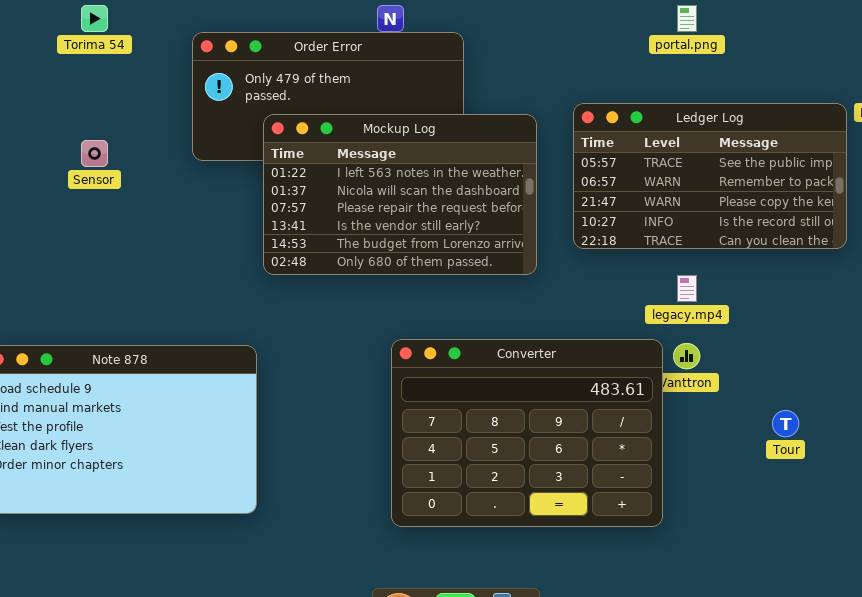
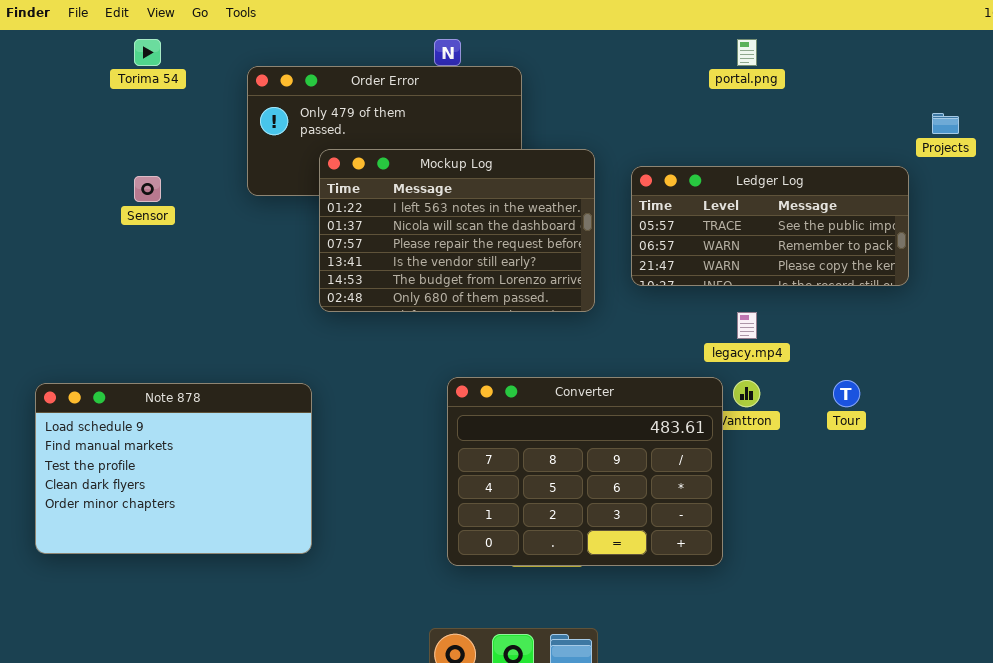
Ledger Log: [573,103,847,249] -> [631,166,909,286], resized
Tour: [772,410,799,437] -> [833,380,860,407], moved

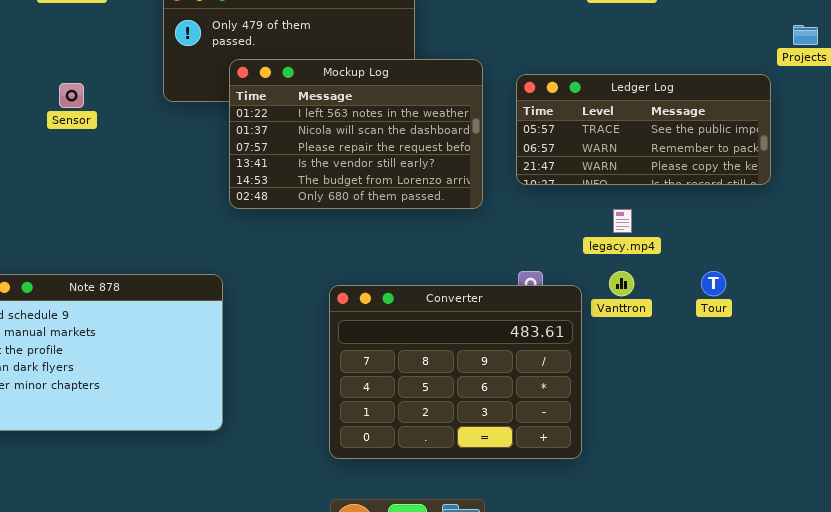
Converter: [447,377,723,566] -> [329,285,582,459], moved

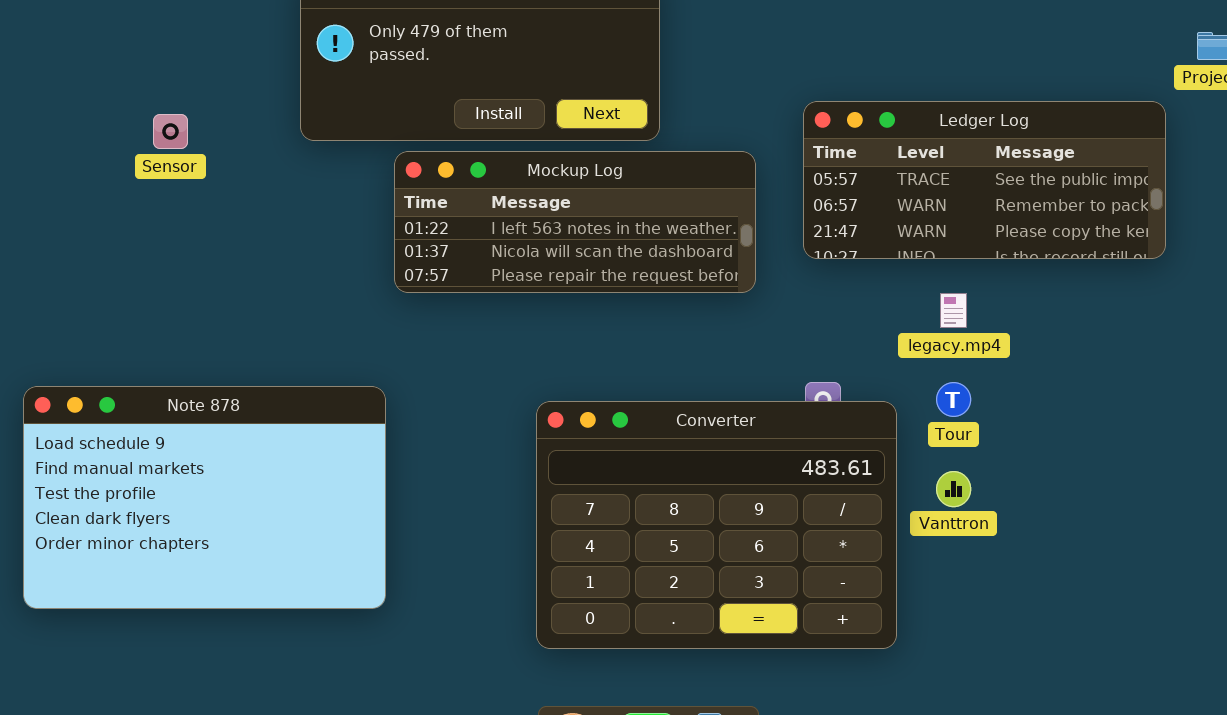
Mockup Log: [229,59,483,209] -> [394,151,756,293], resized
Vanttron: [609,271,634,296] -> [936,471,971,507], moved
Tour: [701,271,726,296] -> [936,382,971,417], moved

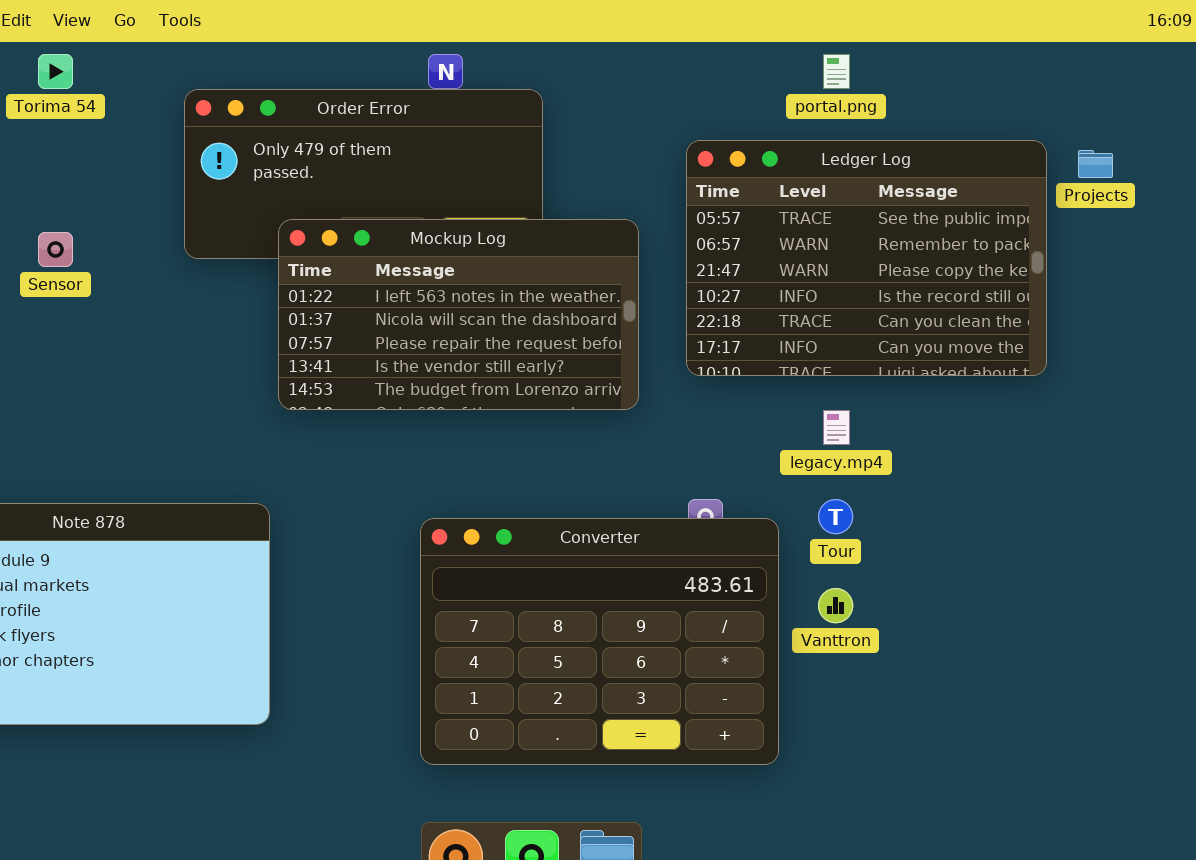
Ledger Log: [803,101,1166,259] -> [686,140,1047,376], resized
Mockup Log: [394,151,756,293] -> [278,219,639,410], resized

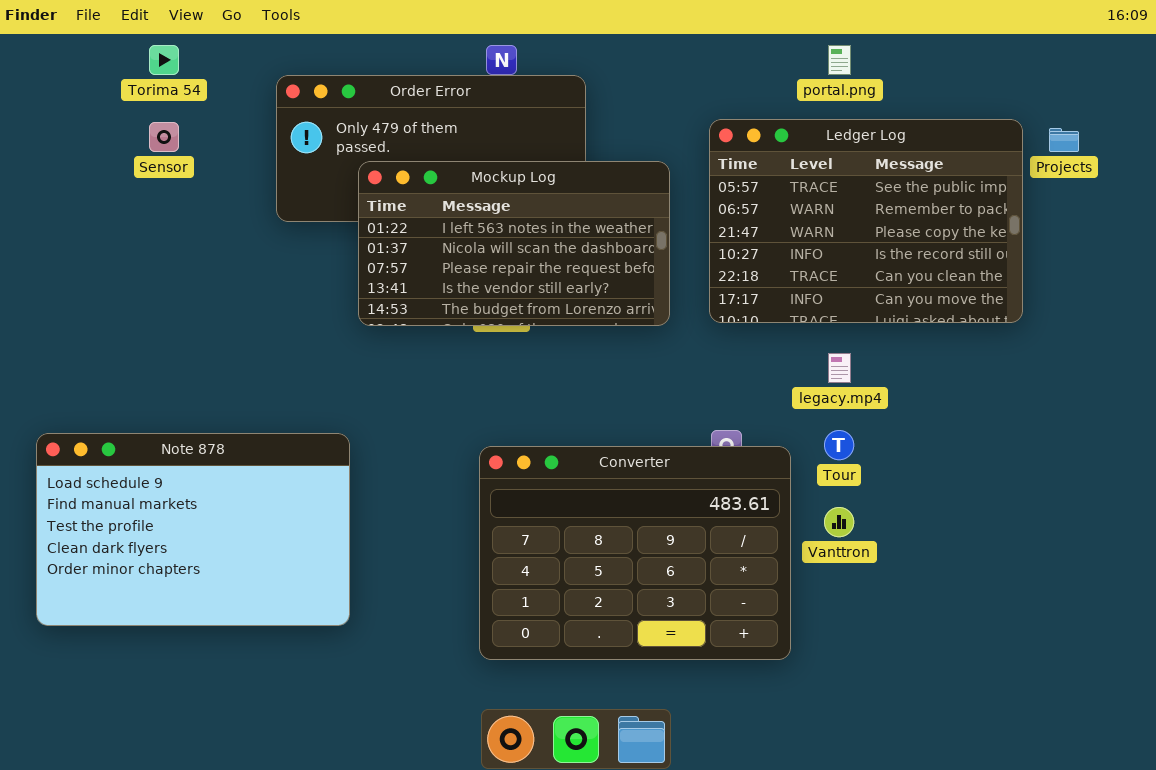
Mockup Log: [278,219,639,410] -> [358,161,670,326], moved
Sensor: [38,232,73,267] -> [149,122,179,152], moved

